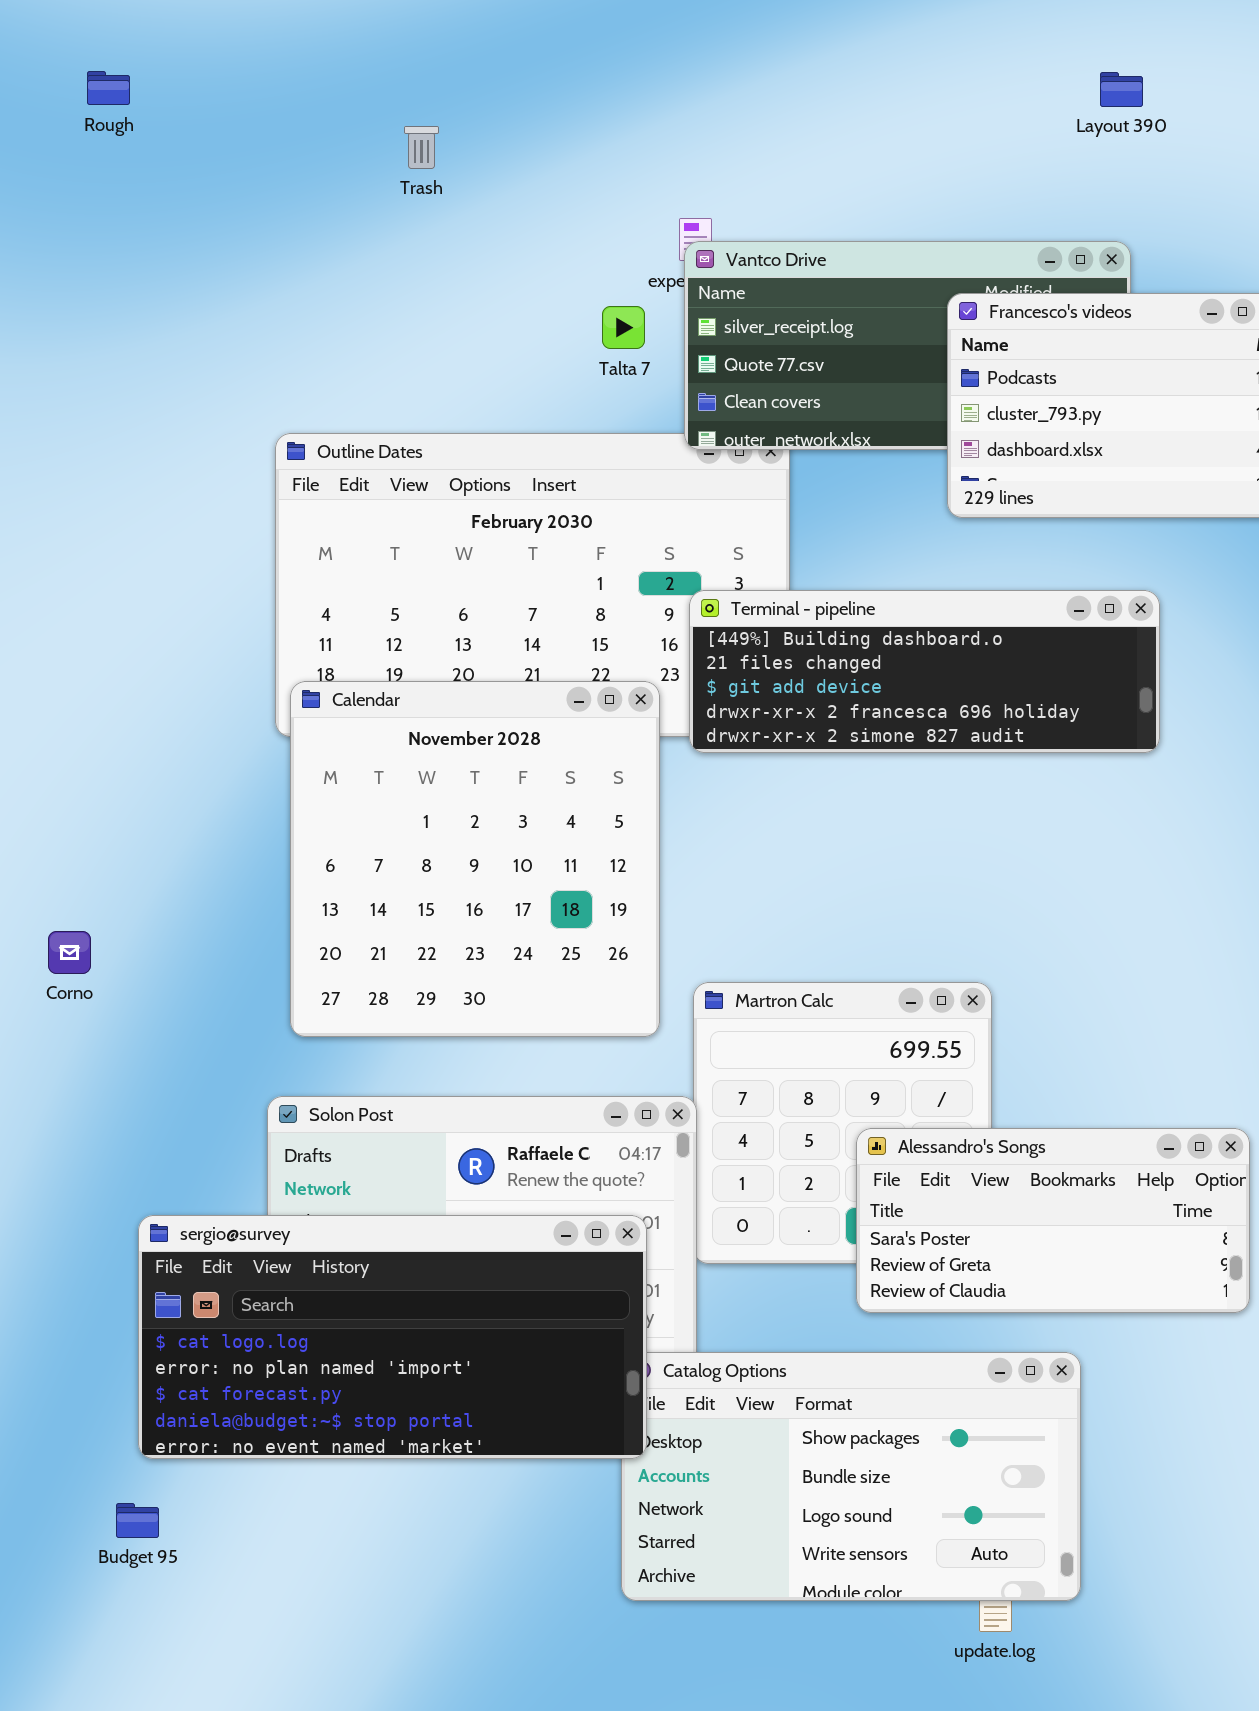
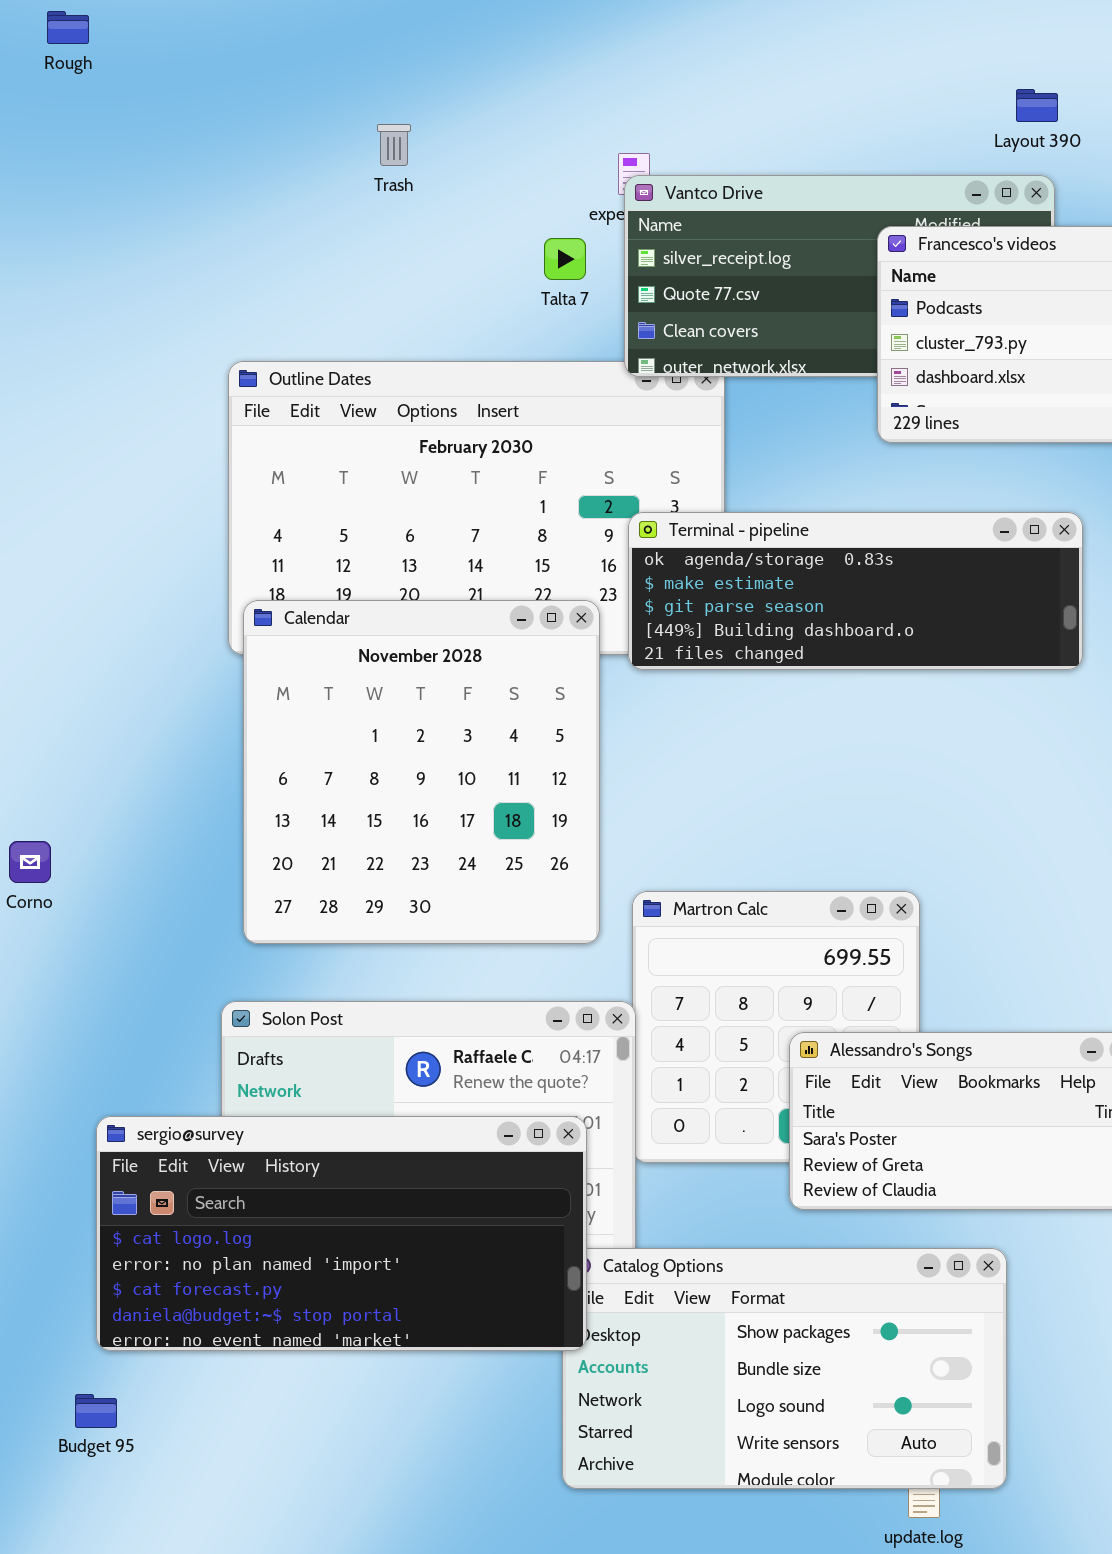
Layout 390: [1100,72,1143,107] -> [1016,89,1058,122], moved
Trash: [404,126,439,169] -> [377,124,411,166], moved
Terminal - pipeline: [689,590,1160,753] -> [628,512,1083,670], scrolled up 3 rows

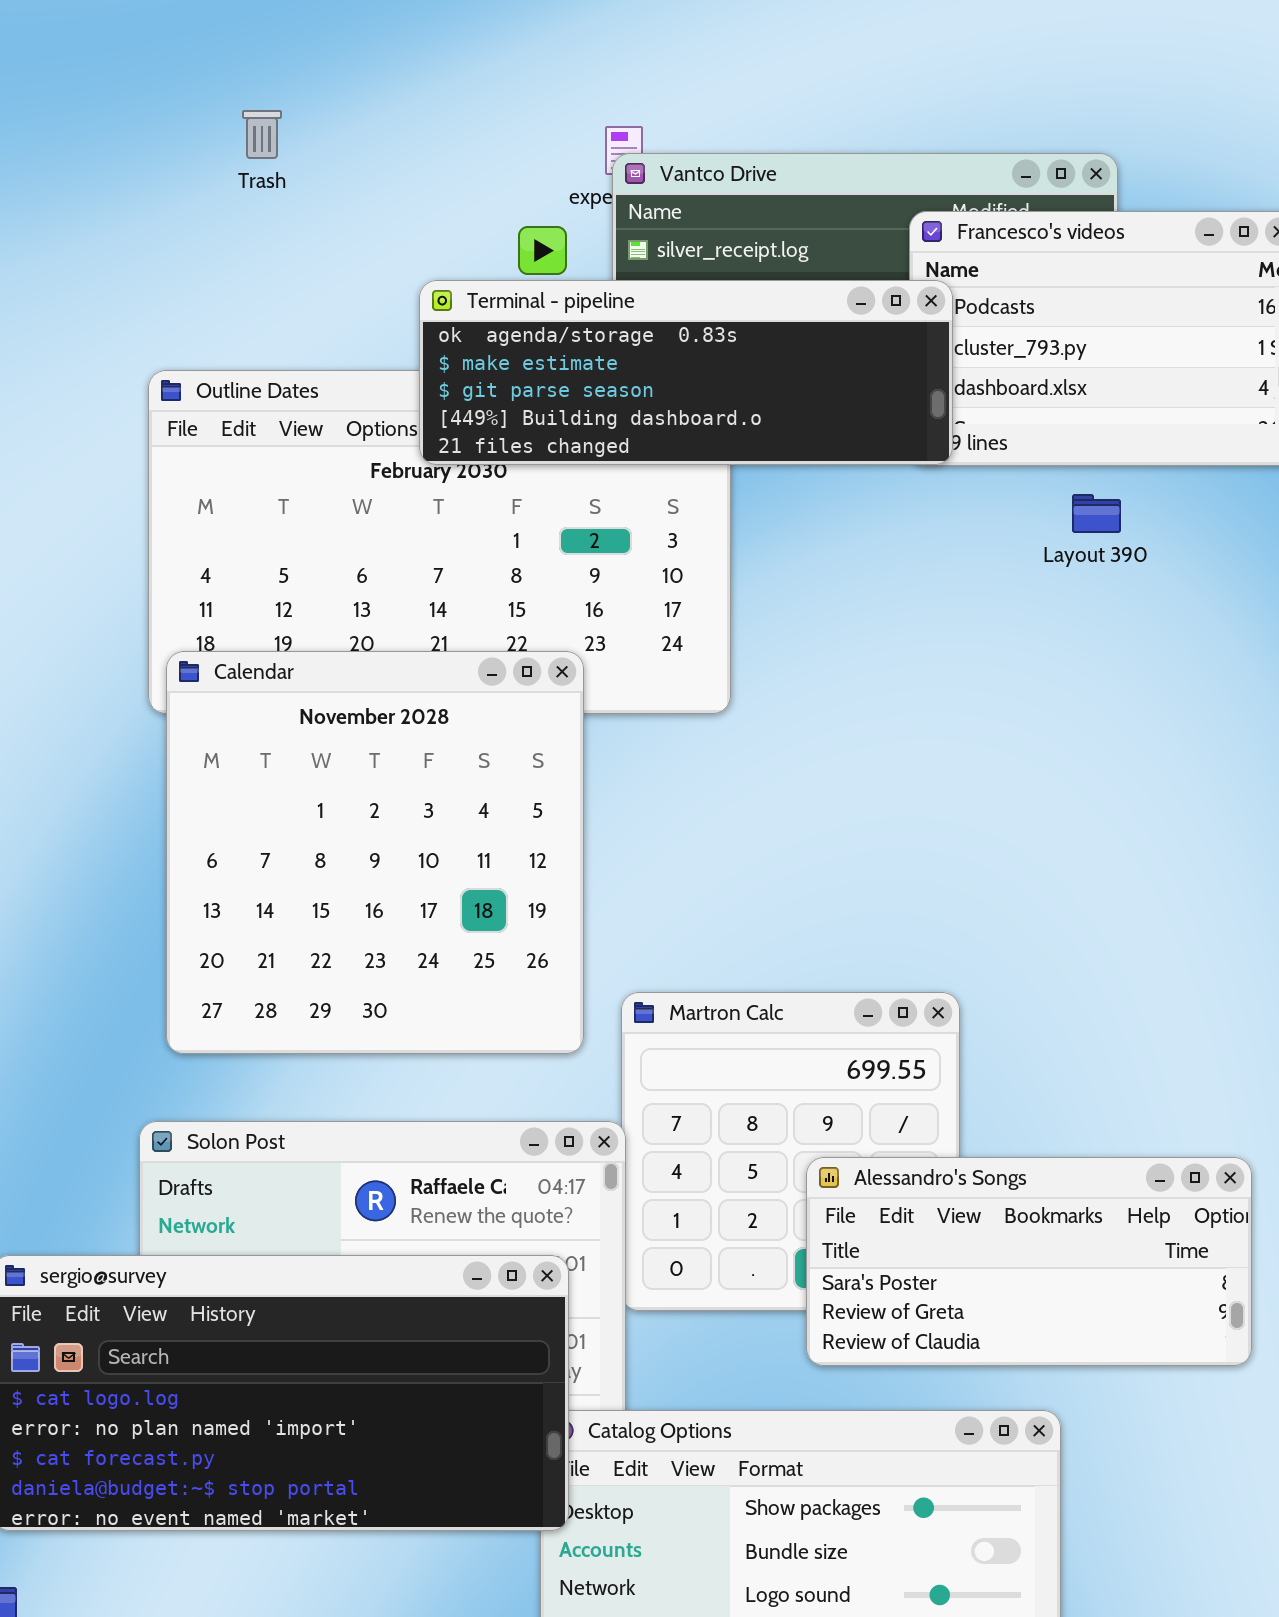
Layout 390: [1016,89,1058,122] -> [1072,494,1121,533], moved
Trash: [377,124,411,166] -> [242,110,282,159], moved
Terminal - pipeline: [628,512,1083,670] -> [419,280,953,465], moved

